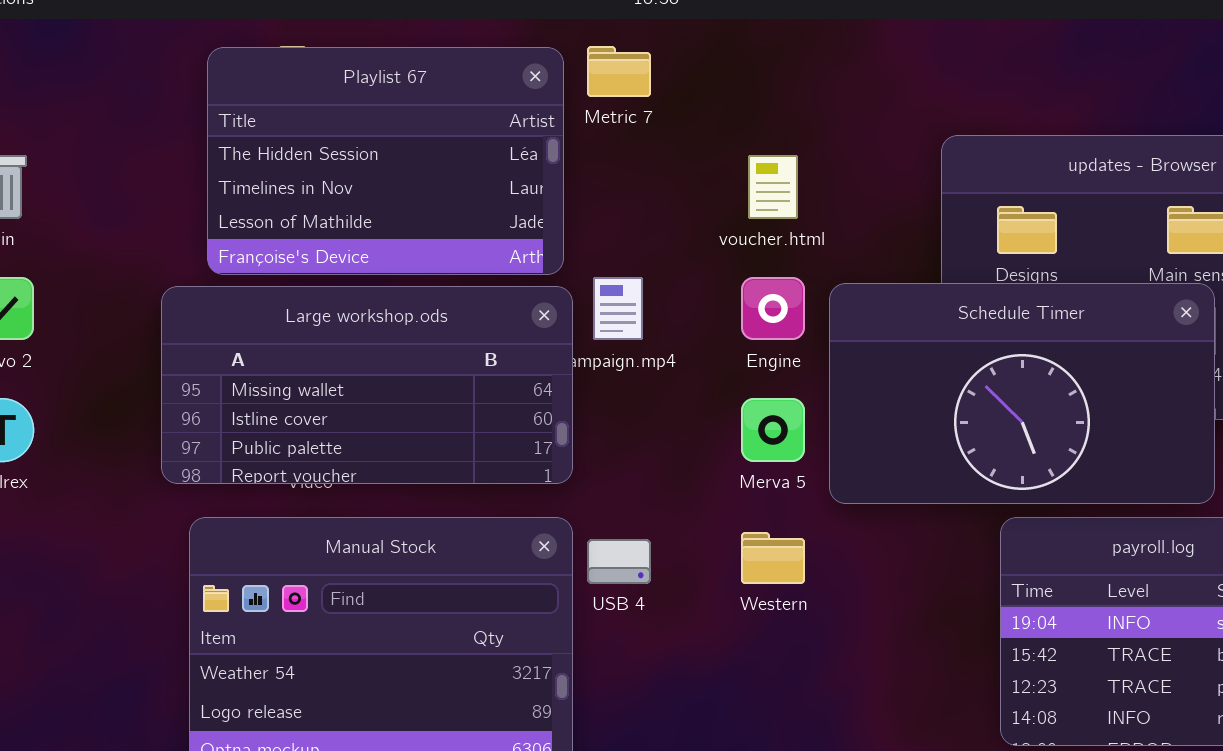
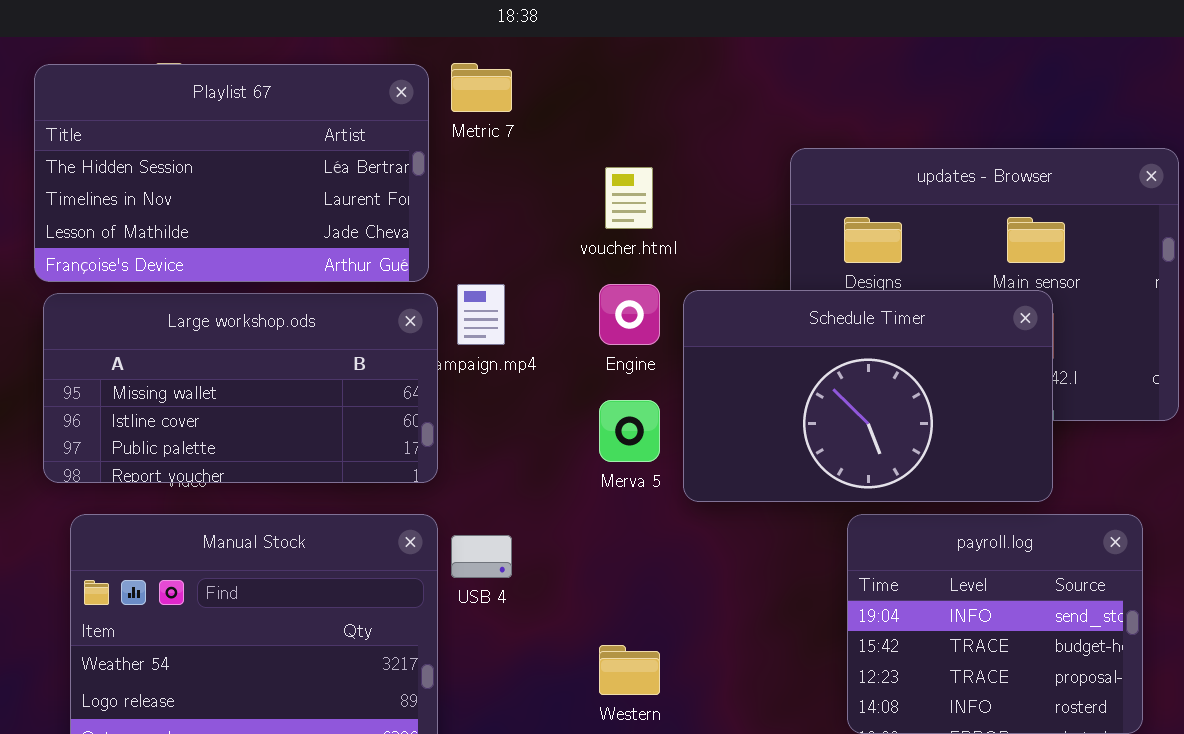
Playlist 67: [207,47,564,275] -> [34,64,429,282], resized
Western: [741,532,805,584] -> [599,645,660,695], moved

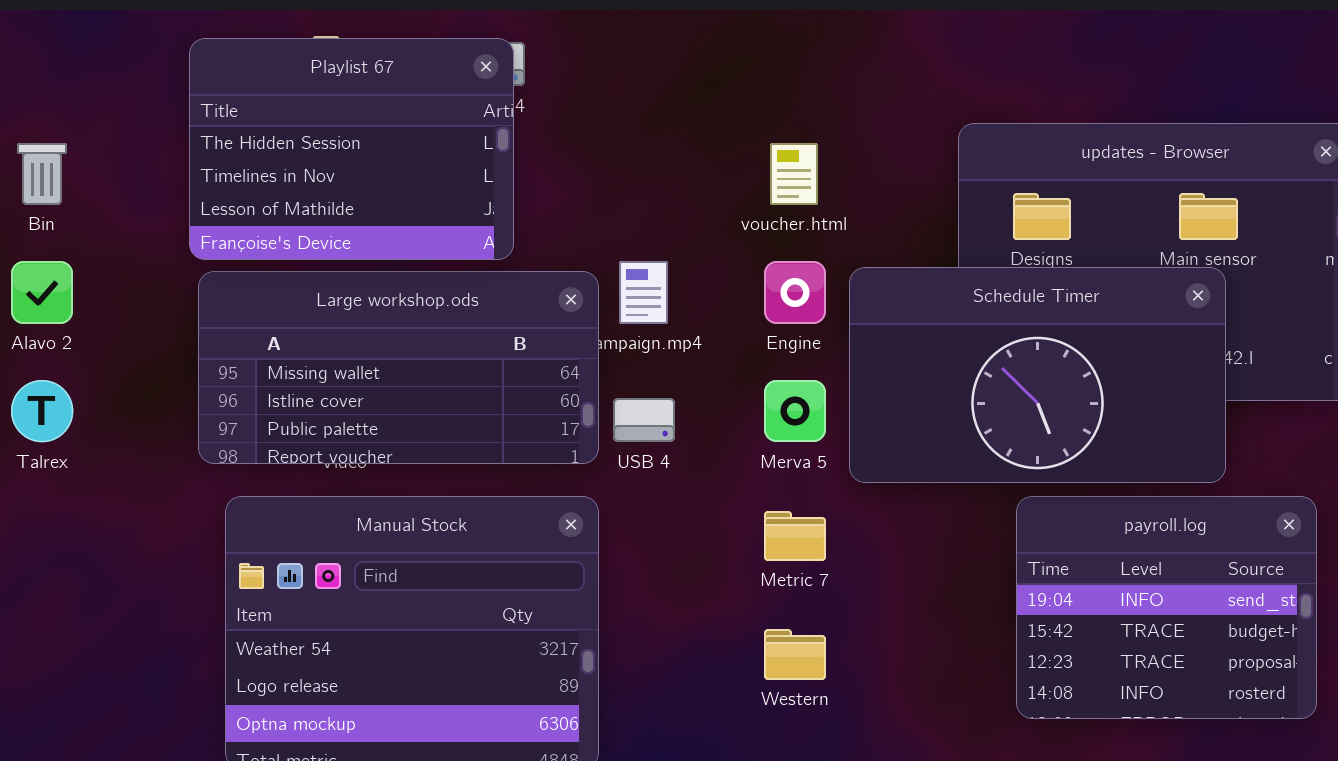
Metric 7: [451,63,512,112] -> [764,511,826,561], moved
Playlist 67: [34,64,429,282] -> [189,38,514,260], resized
USB 4: [451,535,512,578] -> [613,398,675,442], moved

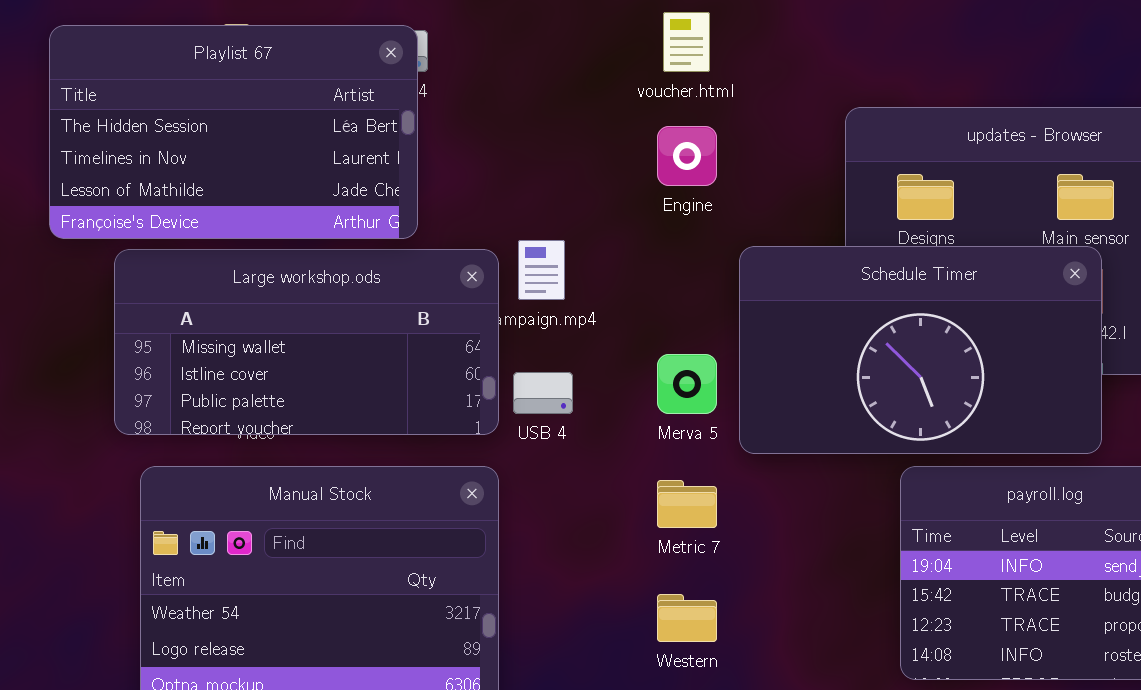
Playlist 67: [189,38,514,260] -> [49,25,418,239], resized
voucher.html: [770,143,818,205] -> [663,12,710,72], moved
Engine: [764,261,826,324] -> [657,126,717,186], moved

